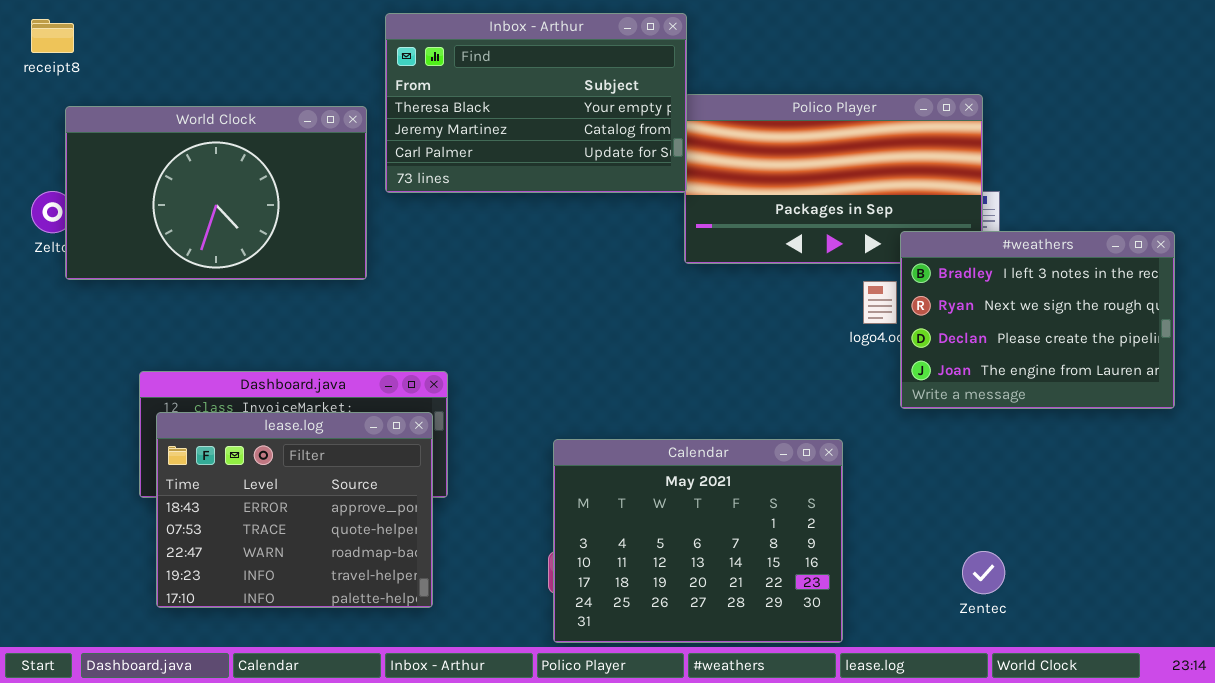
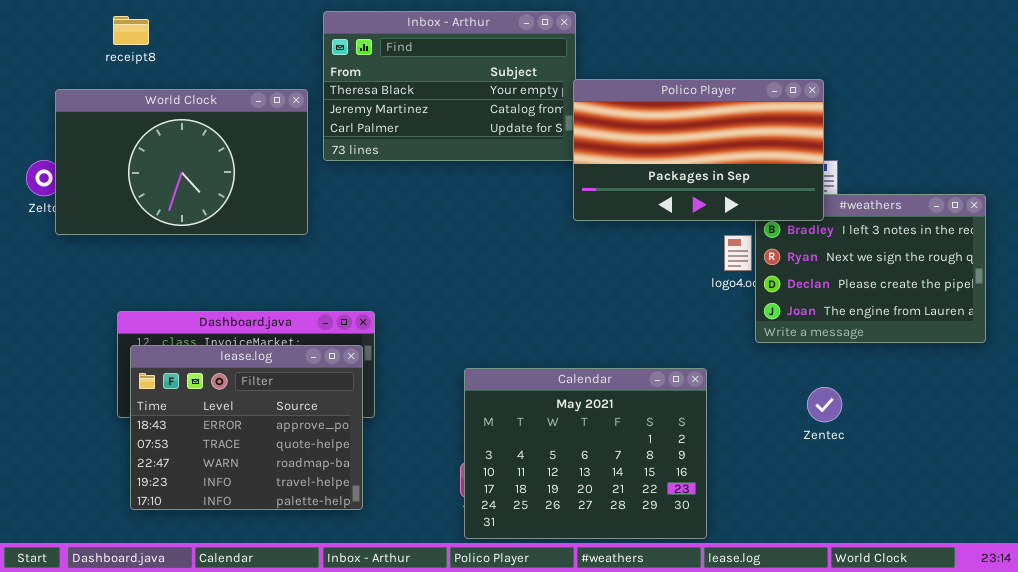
receipt8: [31,19,74,53] -> [113,16,149,45], moved
Polico Player: [684,94,983,264] -> [573,79,824,221], raised
Zentec: [962,551,1005,594] -> [807,387,842,422], moved

